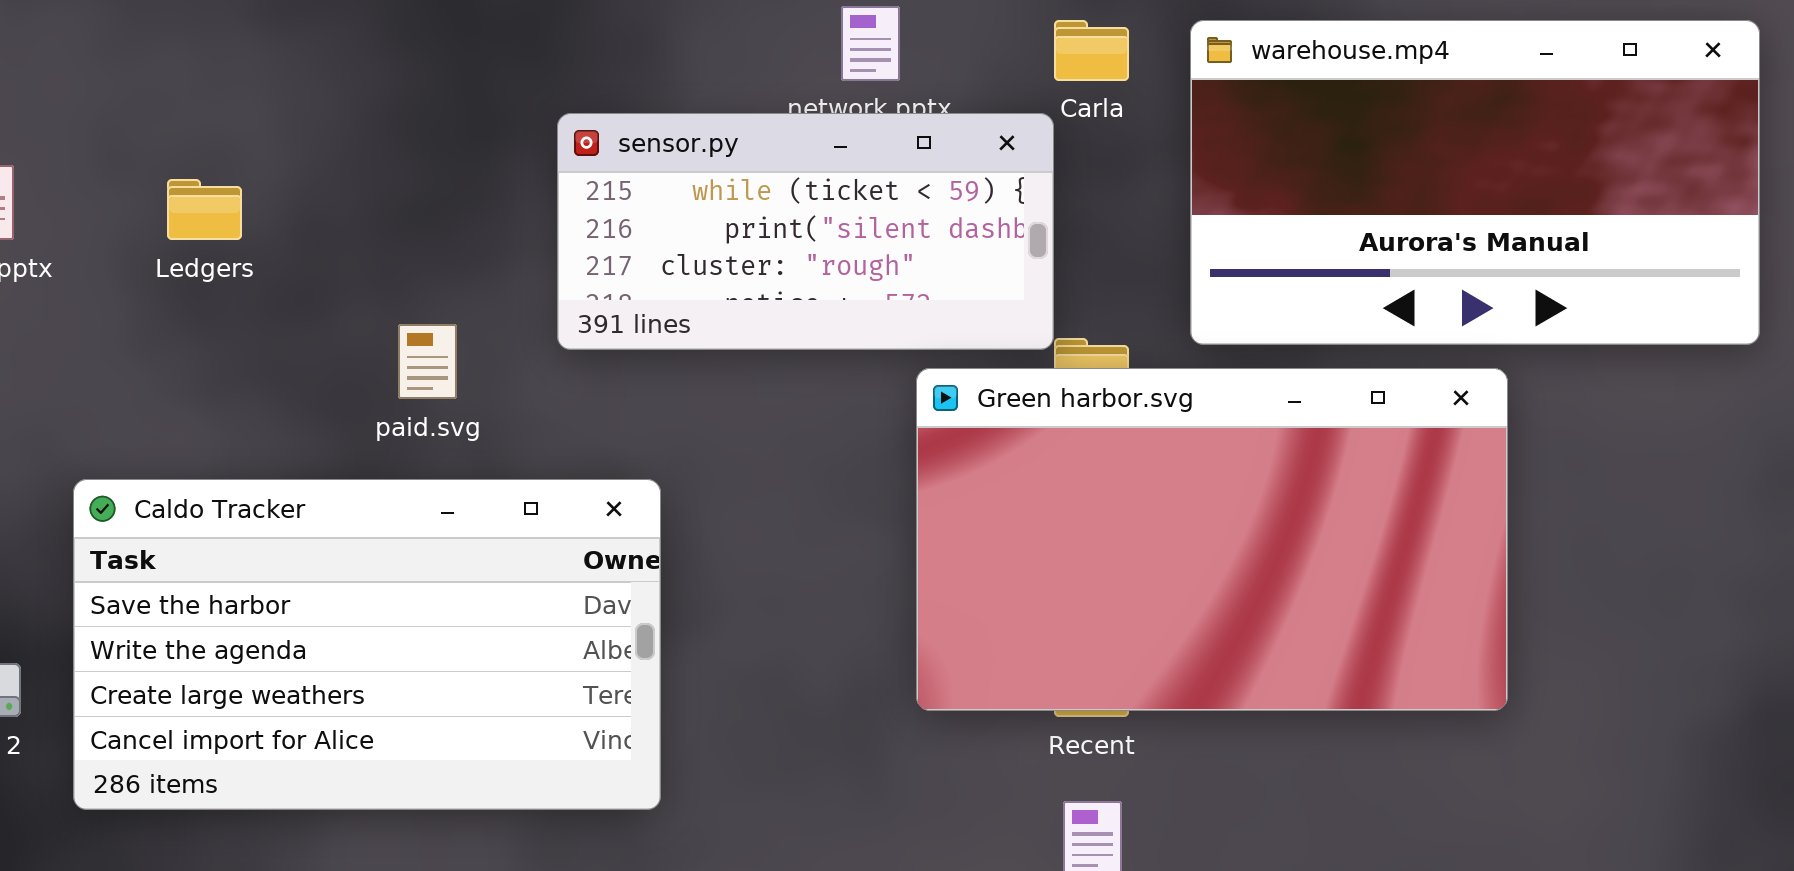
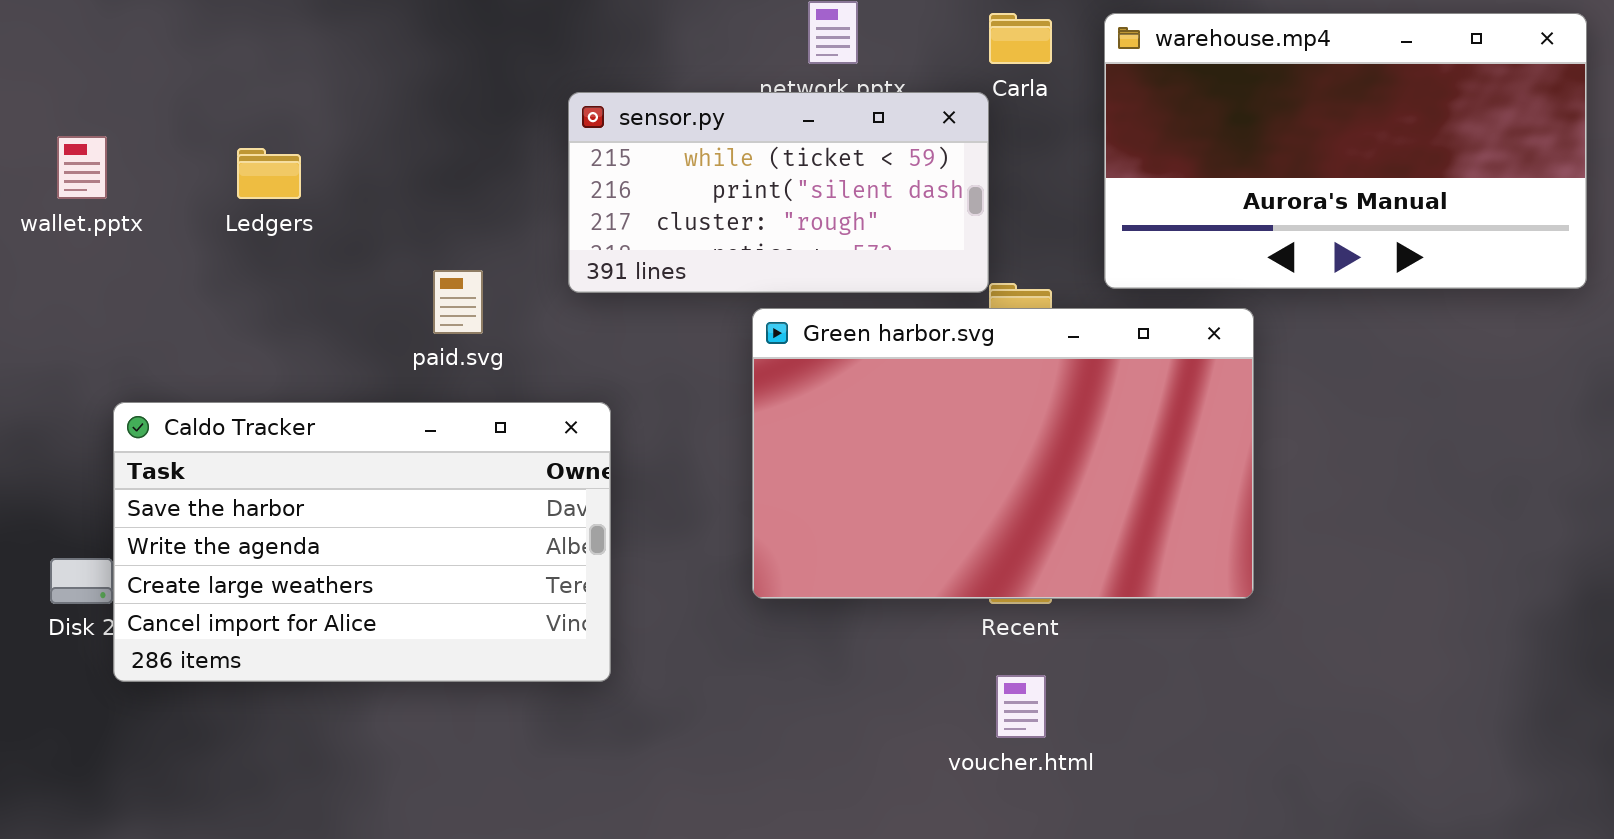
Green harbor.svg: [916,368,1508,711] -> [752,308,1254,599], moved
Caldo Tracker: [73,479,661,810] -> [113,402,611,682], moved

